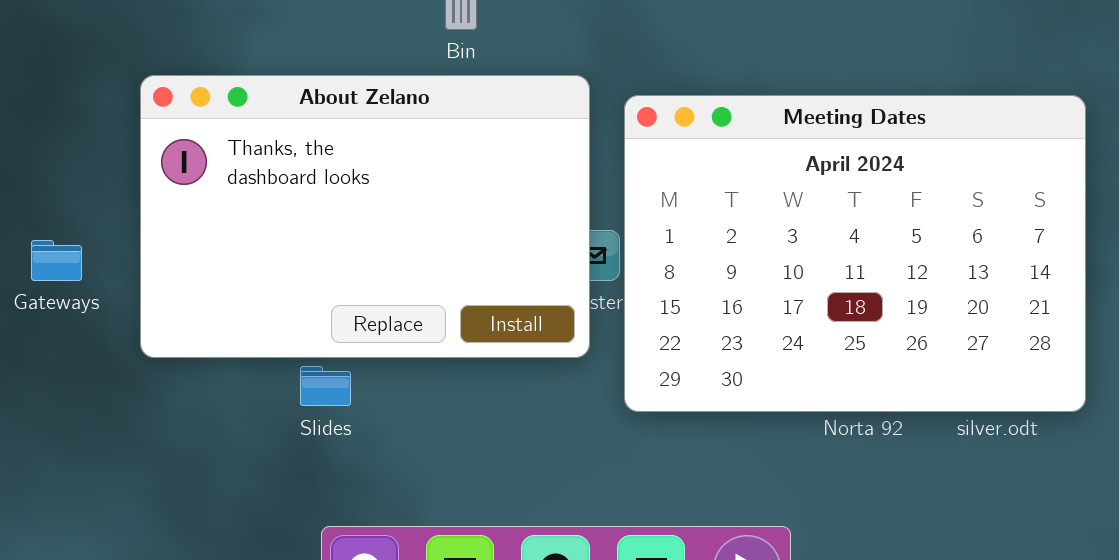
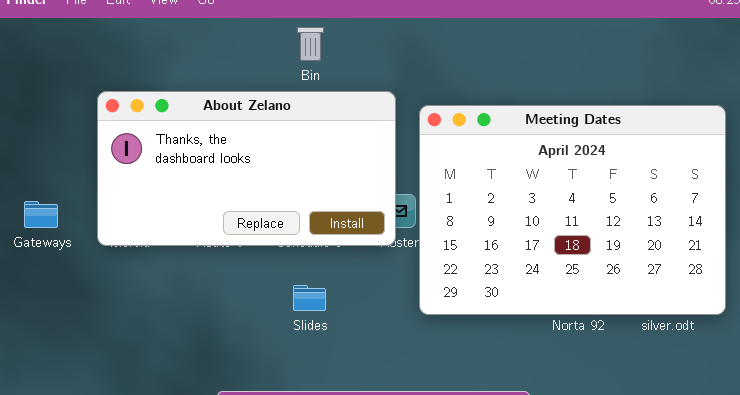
About Zelano: [140,75,590,358] -> [97,91,396,246], resized
Slides: [300,366,351,406] -> [293,285,326,311], moved

